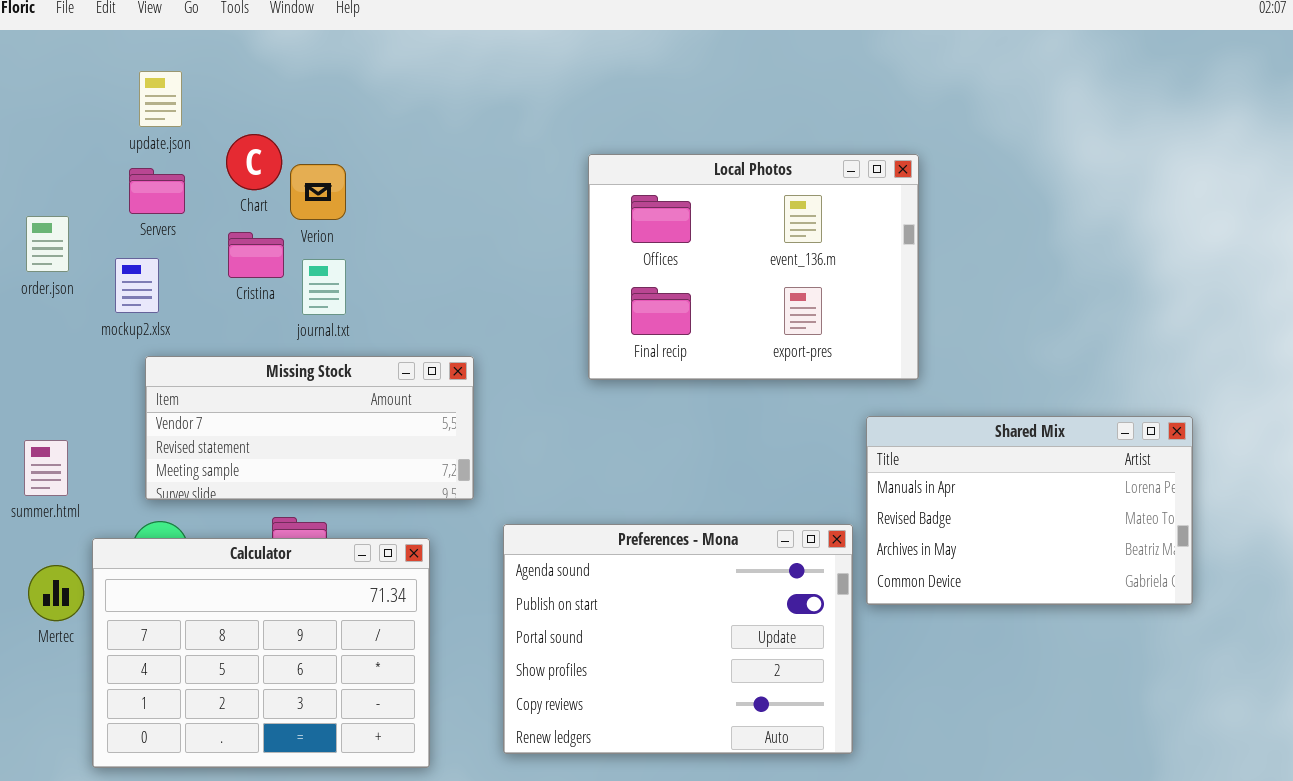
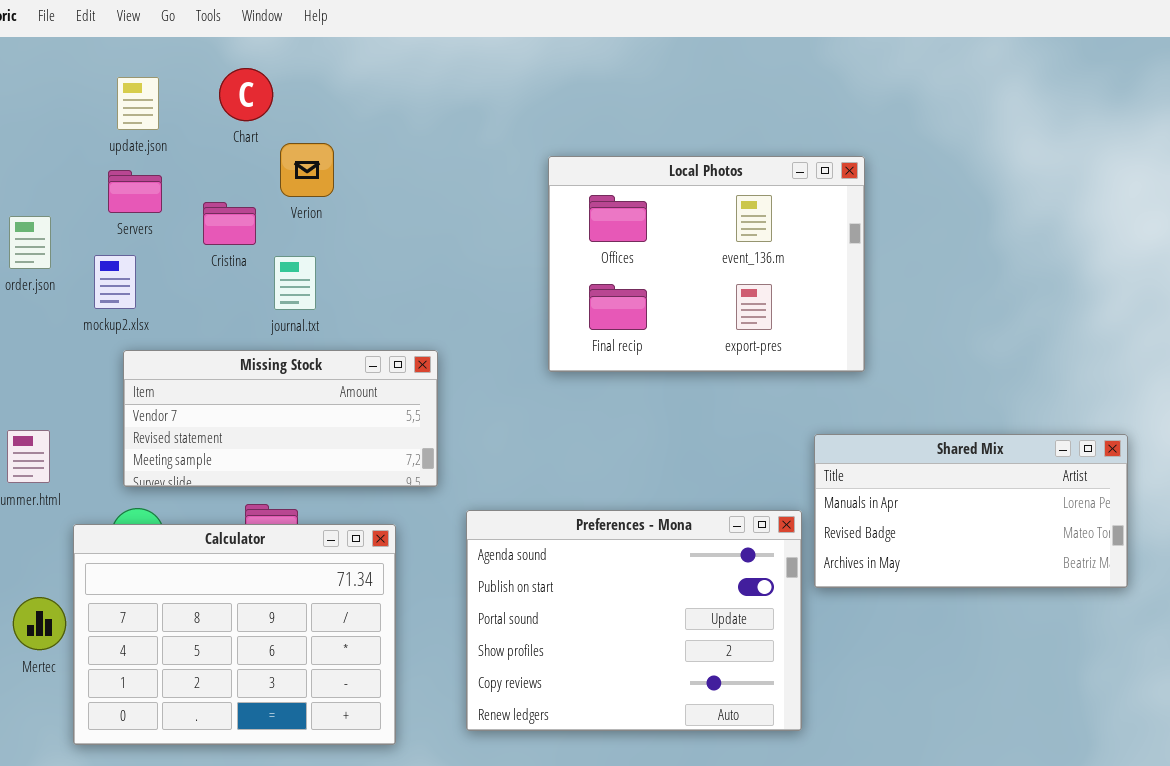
Chart: [226,134,282,190] -> [219,68,273,121], moved
Verion: [290,164,346,220] -> [280,143,334,197], moved
Cristina: [228,232,284,278] -> [203,202,256,245], moved
Shared Mix: [866,416,1193,605] -> [814,434,1128,588], resized
Mertec: [28,565,84,621] -> [13,597,66,650], moved

